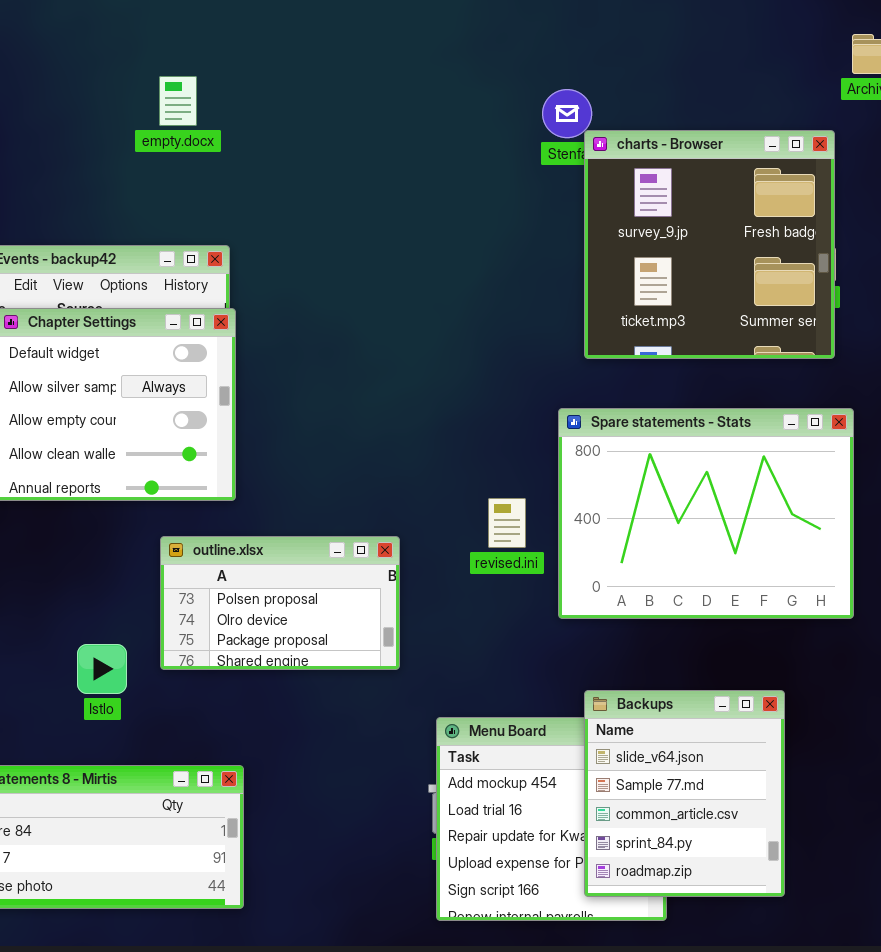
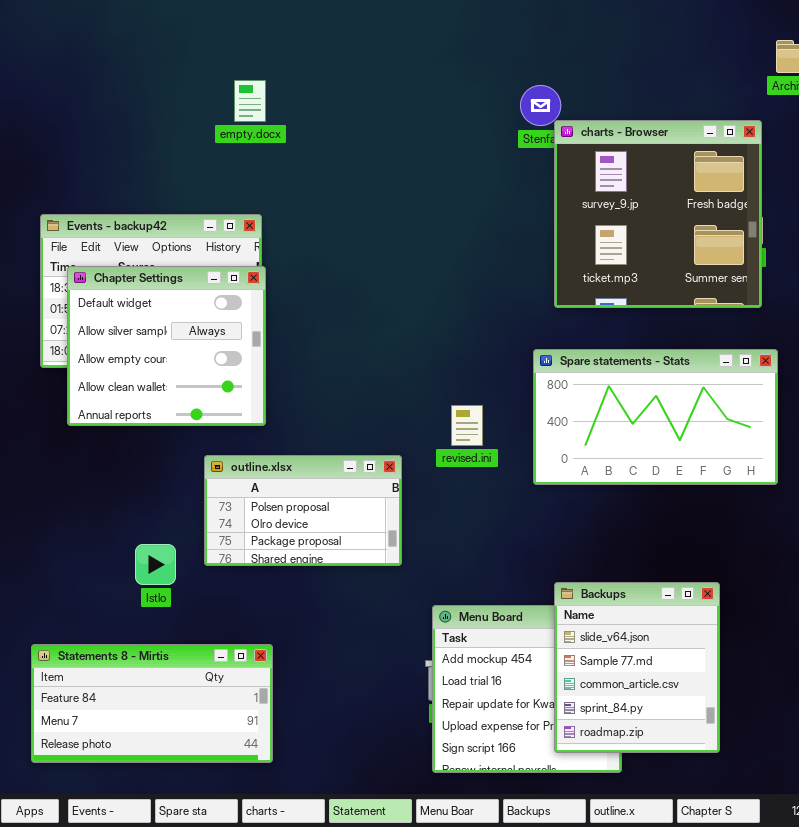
empty.docx: [159,76,197,126] -> [234,80,266,122], moved
Spare statements - Stats: [558,408,854,619] -> [533,349,778,485], resized
revised.ini: [488,498,526,548] -> [451,405,483,446], moved

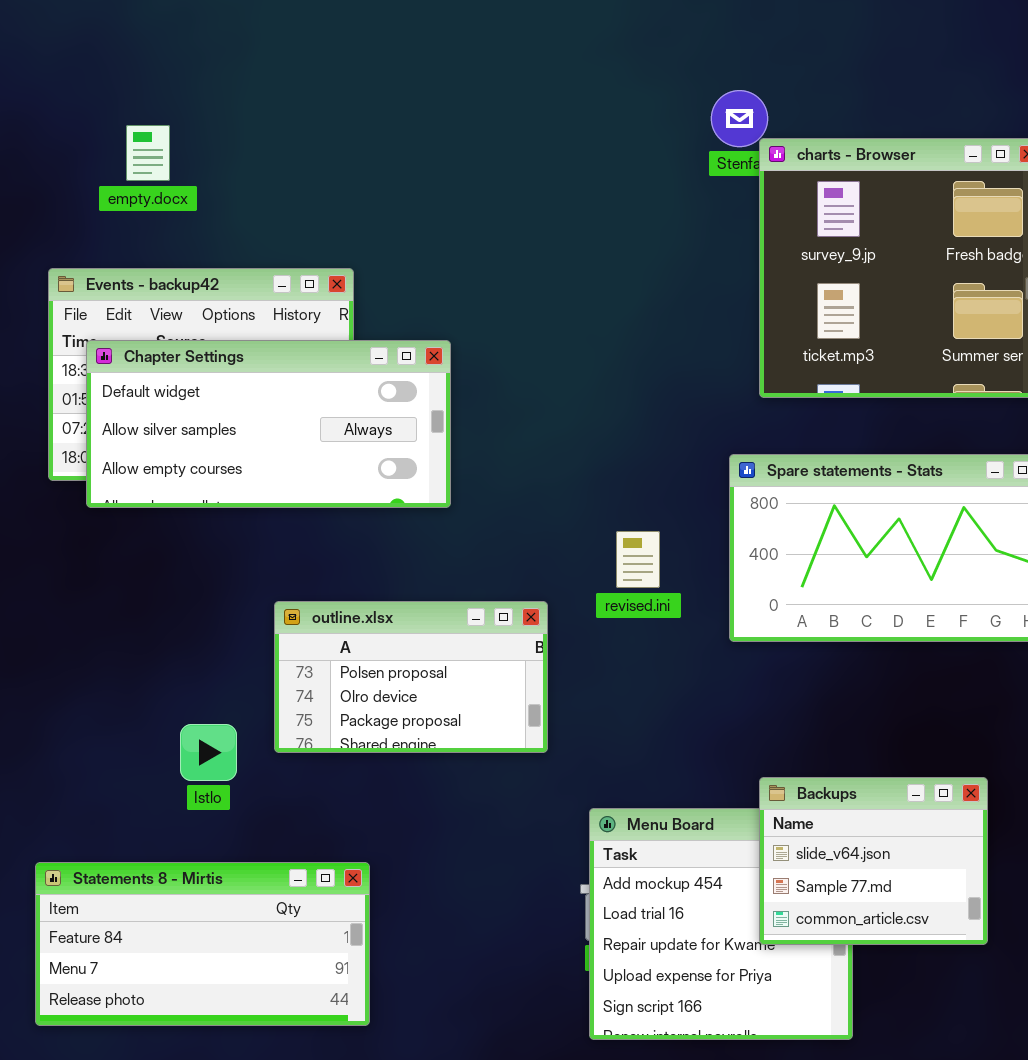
empty.docx: [234,80,266,122] -> [126,125,170,181], moved
Chapter Settings: [67,266,266,426] -> [86,340,451,508], resized
Backups: [554,582,720,753] -> [759,777,988,945], resized

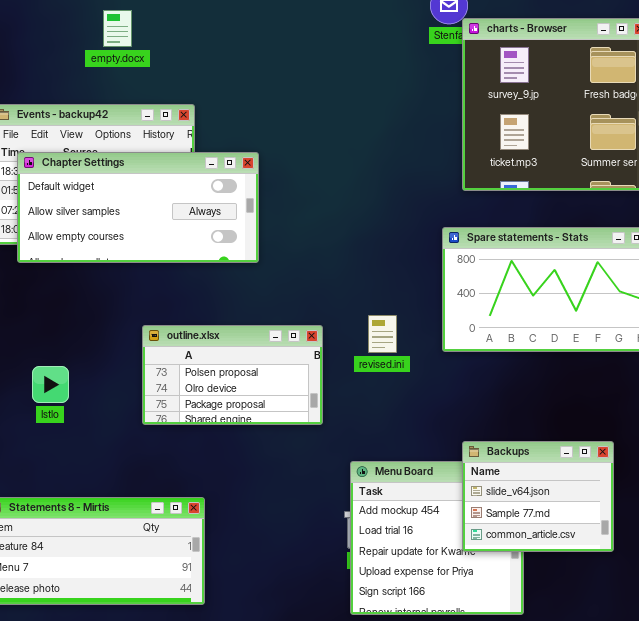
empty.docx: [126,125,170,181] -> [103,10,132,47], moved
revised.ini: [616,531,660,588] -> [368,315,397,353], moved
Istlo: [180,724,237,781] -> [32,366,69,403], moved

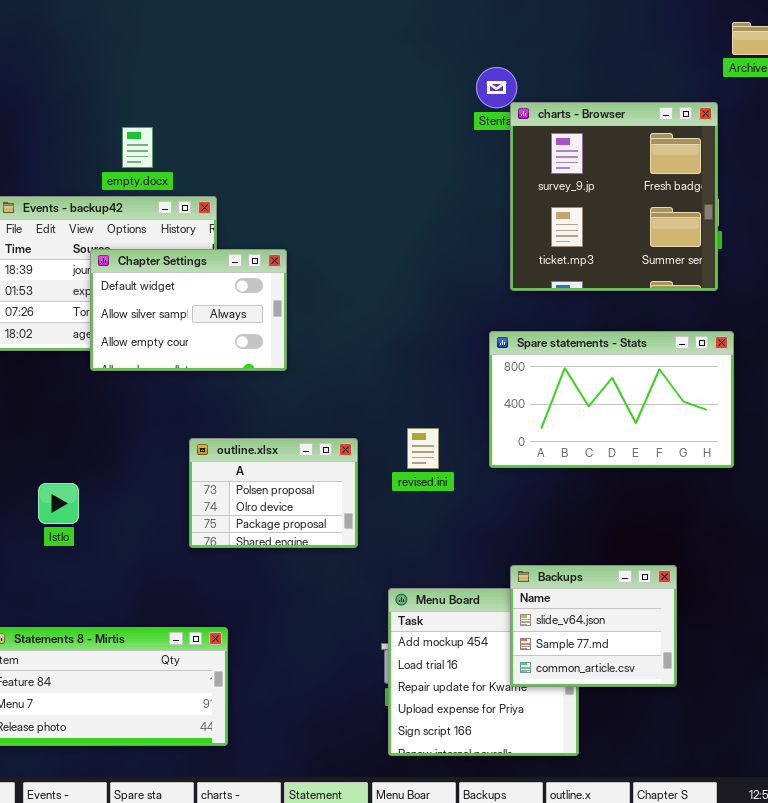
empty.docx: [103,10,132,47] -> [122,127,153,168], moved
Chapter Settings: [17,152,259,263] -> [90,249,287,371], resized
outline.xlsx: [142,325,323,425] -> [189,438,358,548], resized

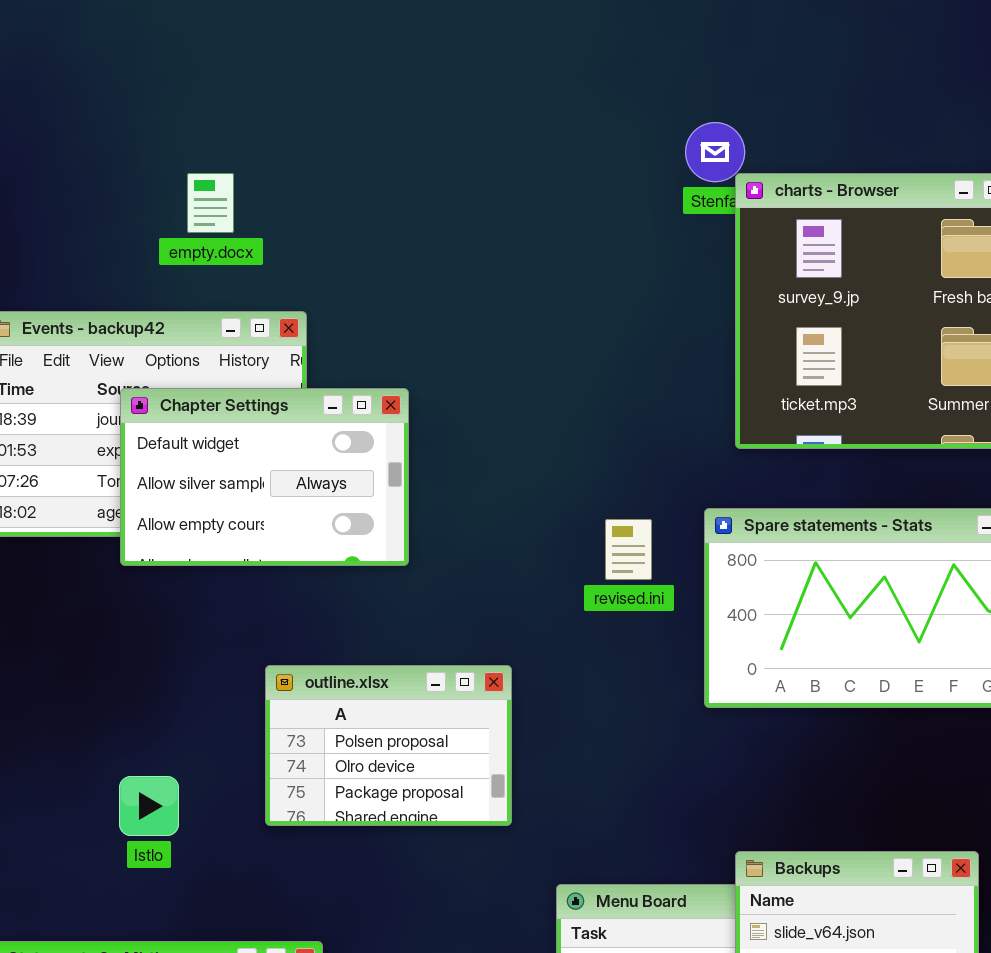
empty.docx: [122,127,153,168] -> [187,173,234,233], moved
revised.ini: [407,428,439,469] -> [605,519,652,580], moved
Istlo: [38,483,79,524] -> [119,776,179,836], moved

